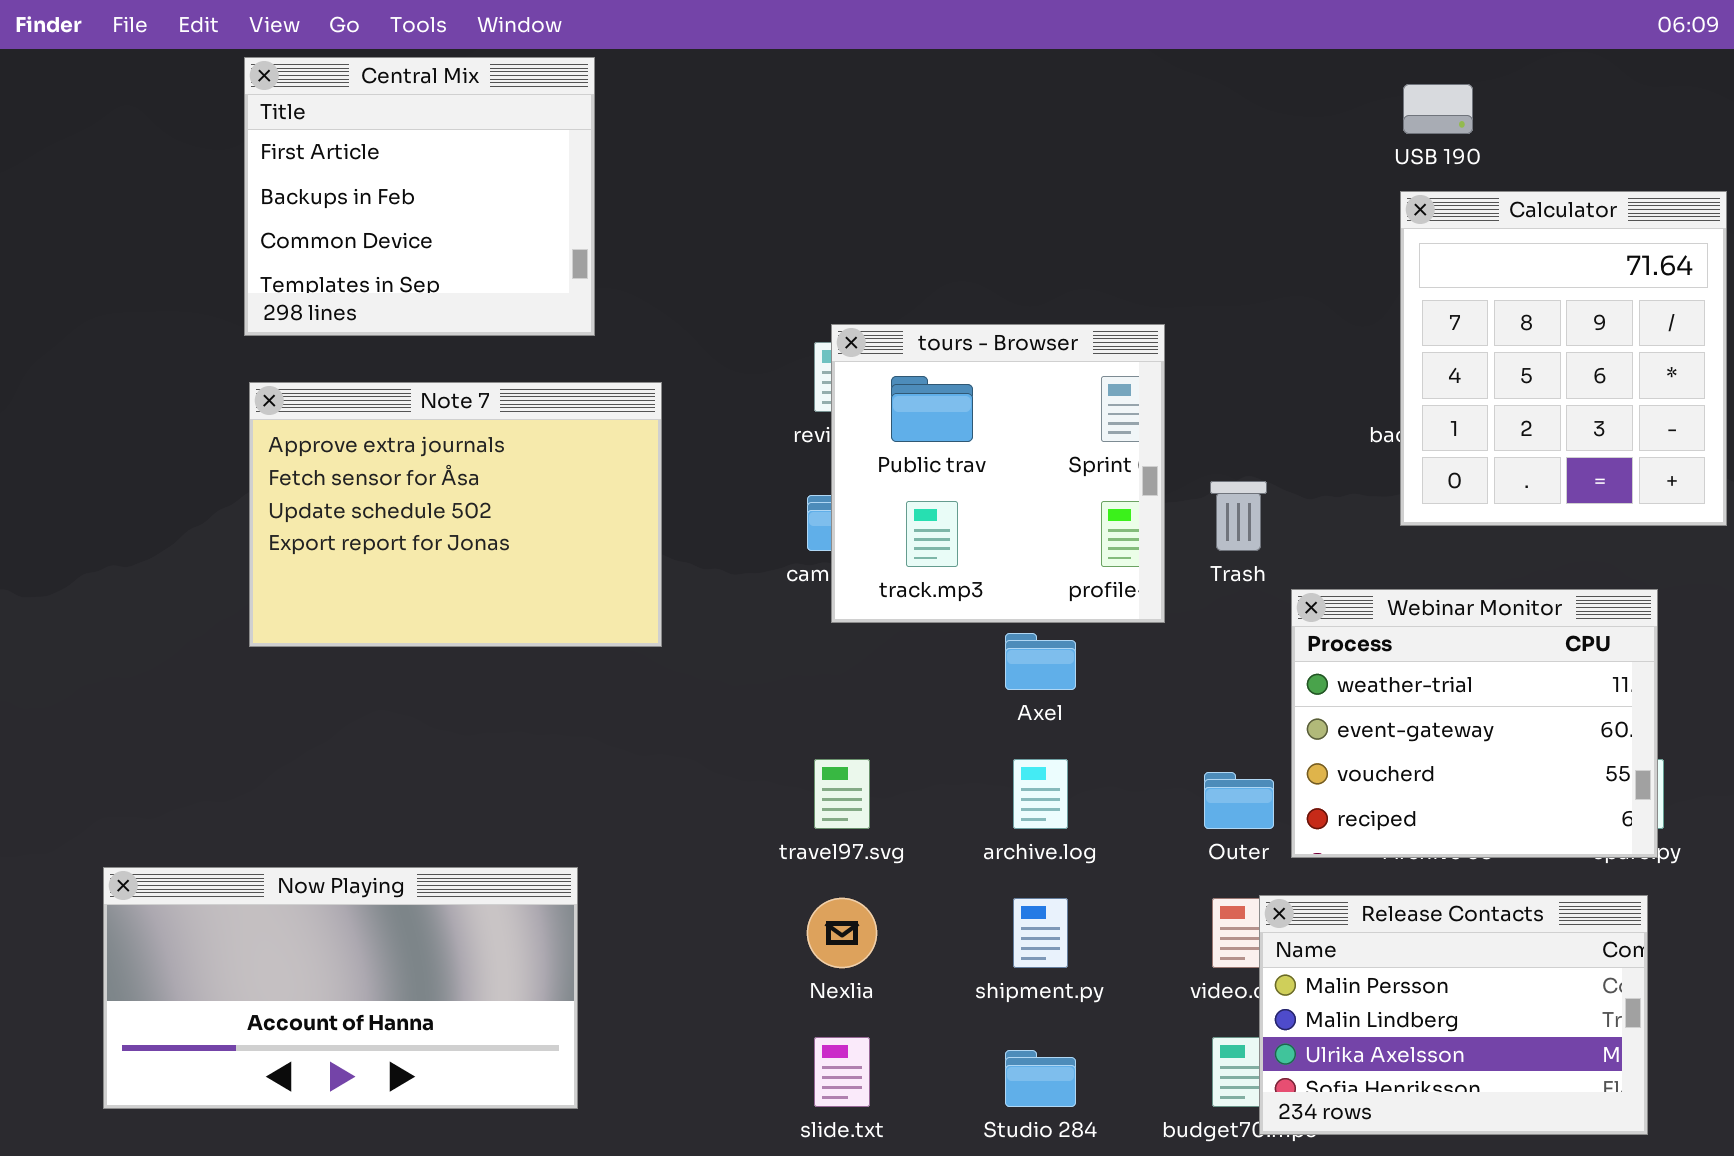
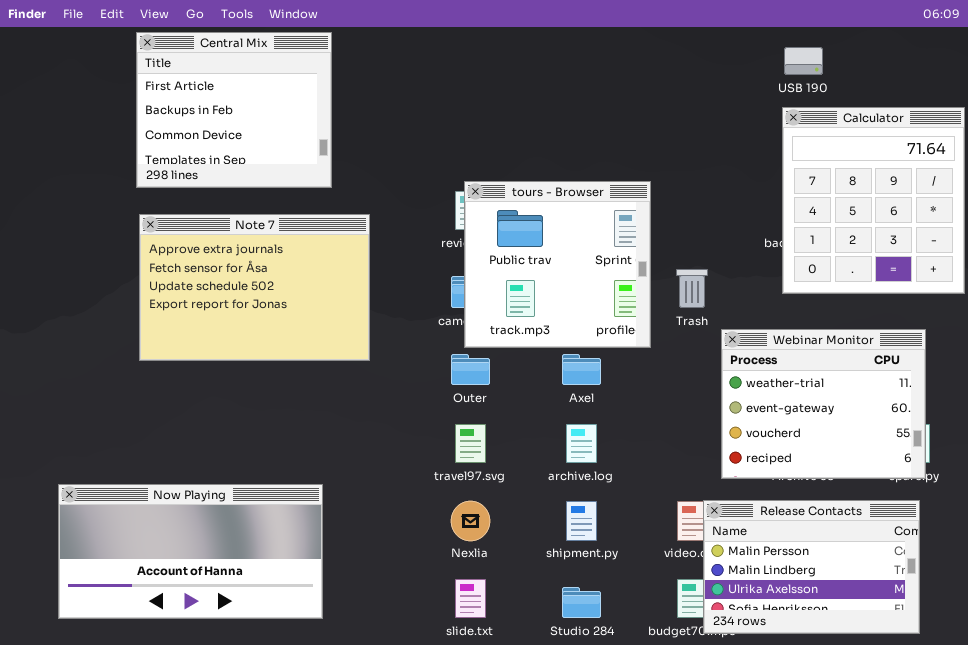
Outer: [1204,772,1274,829] -> [451,354,490,385], moved

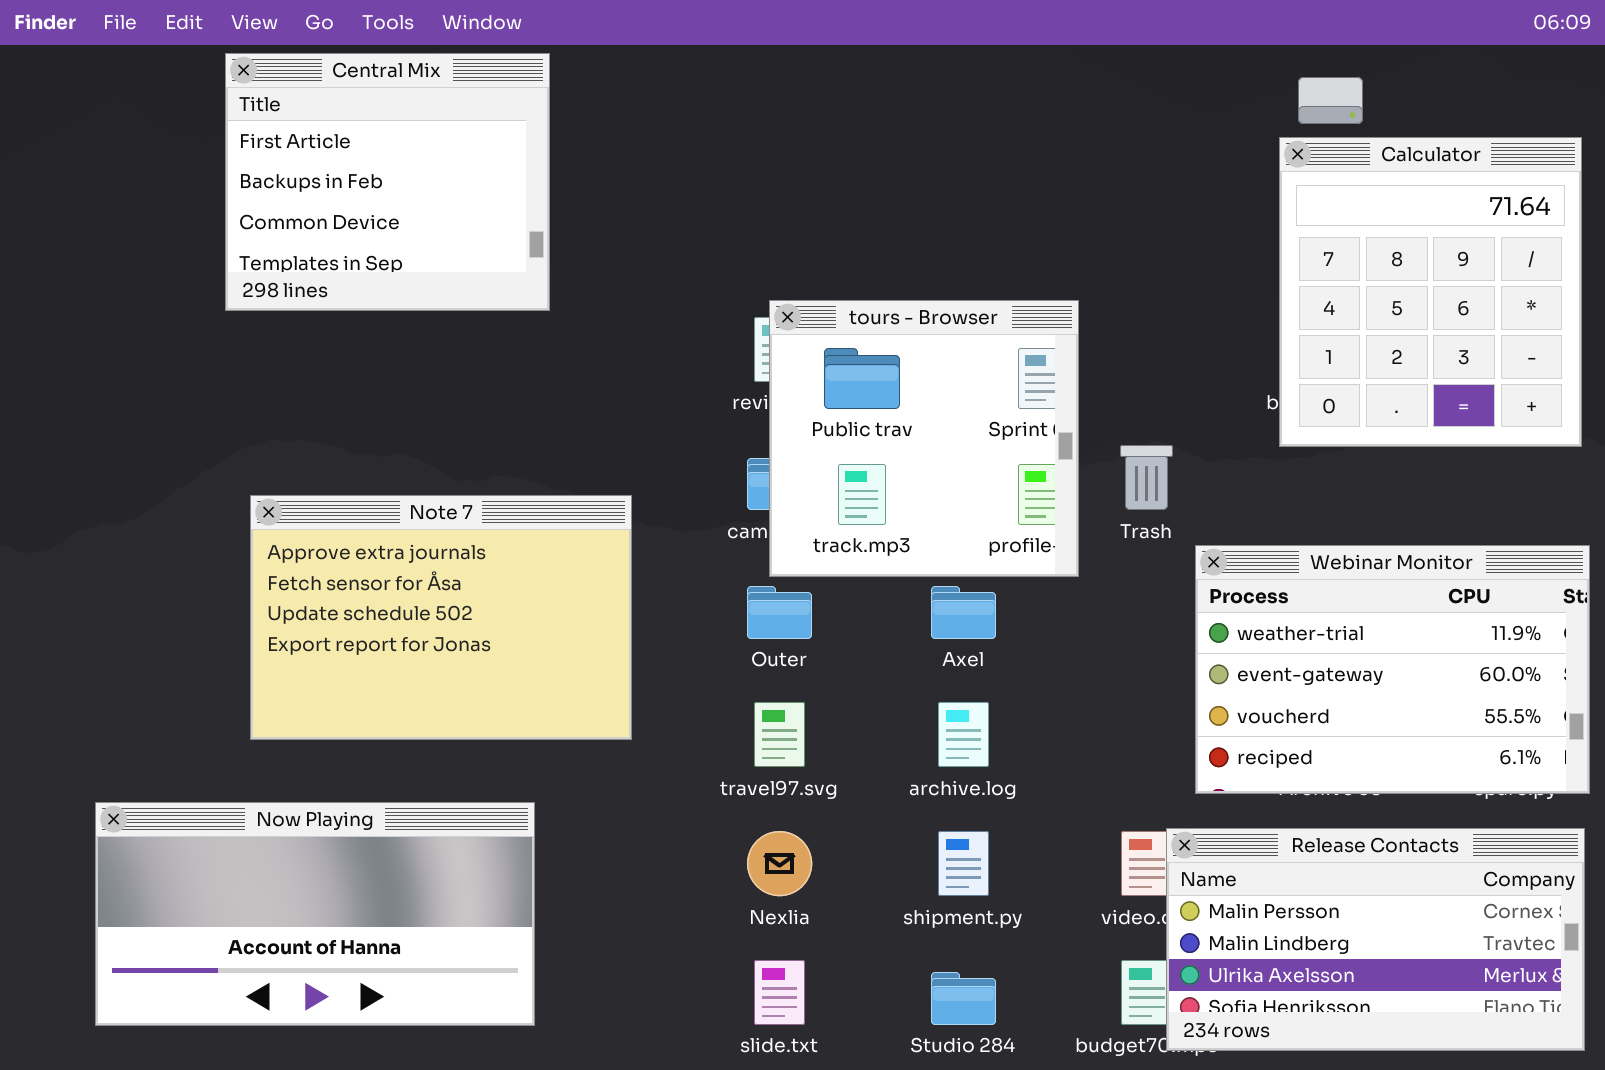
Calculator: [782,107,965,294] -> [1279,137,1582,447], moved
Note 7: [139,214,370,361] -> [250,495,632,740], moved
Webinar Monitor: [721,329,926,479] -> [1195,545,1590,794], resized
Release Contacts: [703,500,920,634] -> [1166,828,1585,1051], resized

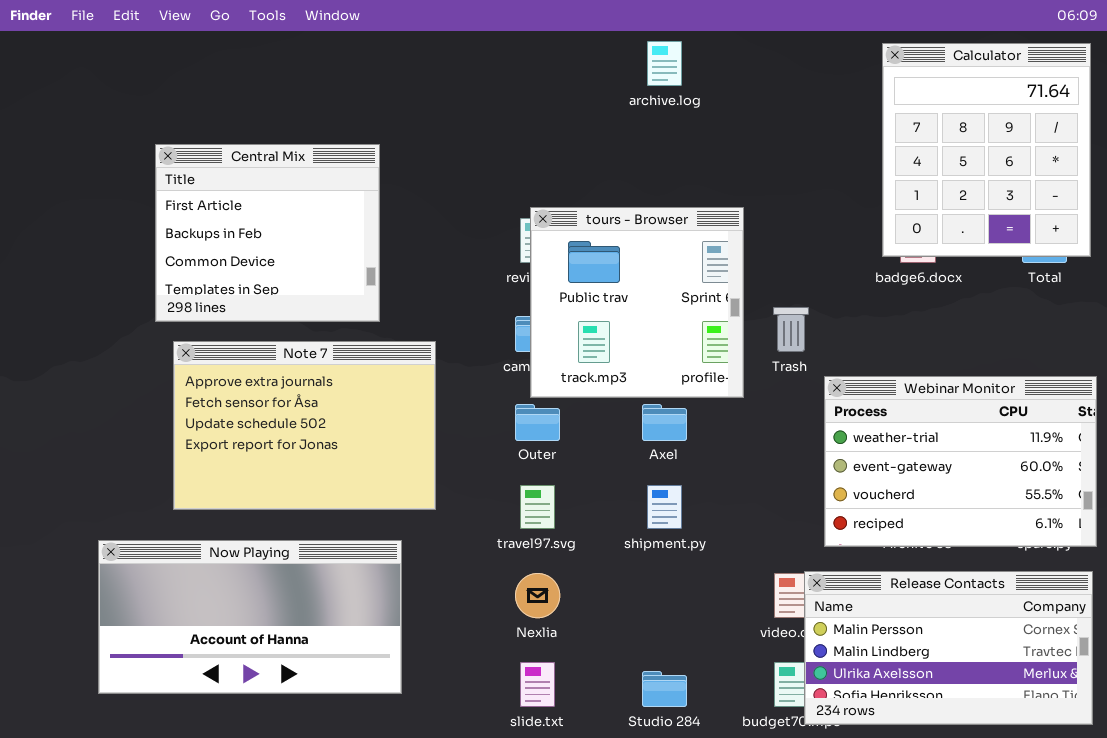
Central Mix: [225,53,550,311] -> [155,144,380,322], moved
Calculator: [1279,137,1582,447] -> [882,43,1091,257], moved
archive.log: [938,702,989,767] -> [647,41,682,86], moved
Now Playing: [95,802,535,1026] -> [98,540,402,694], moved
shipment.py: [938,831,989,896] -> [647,485,682,529], moved

